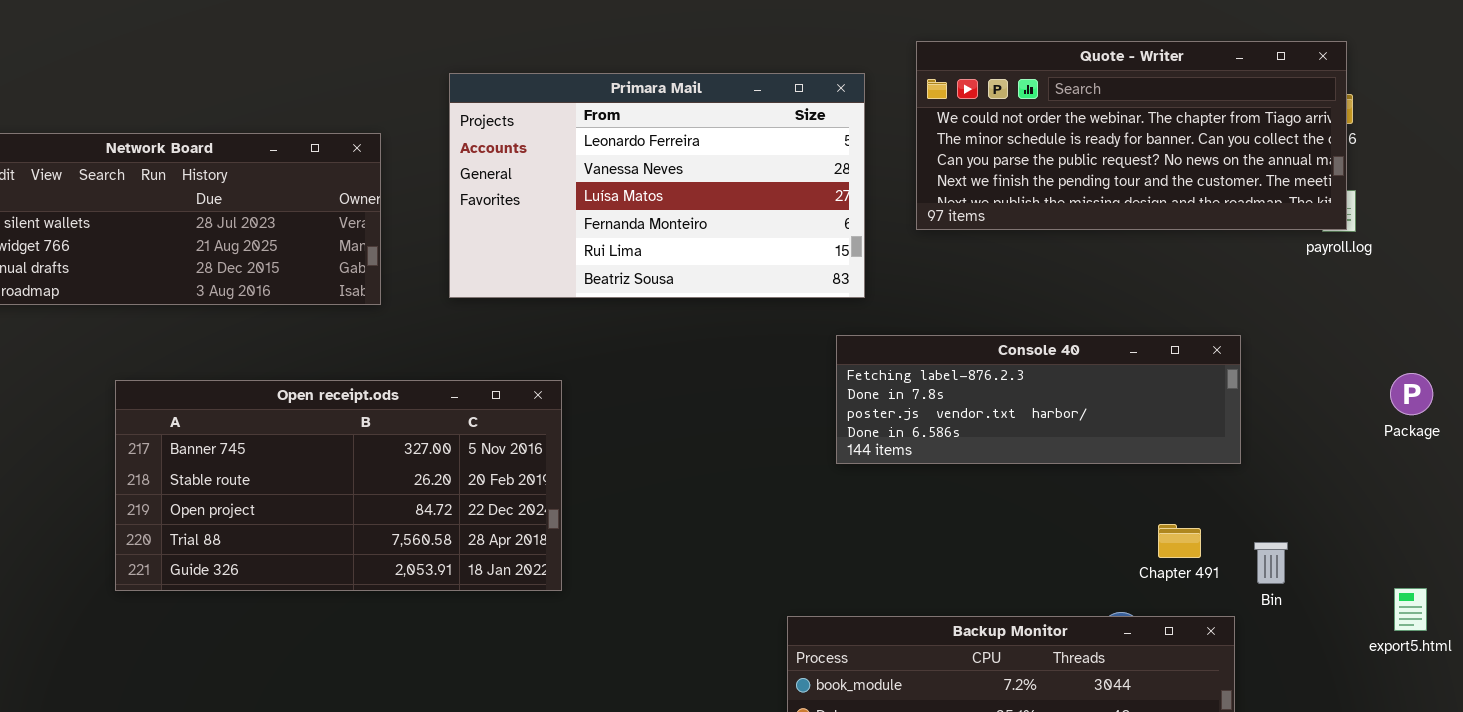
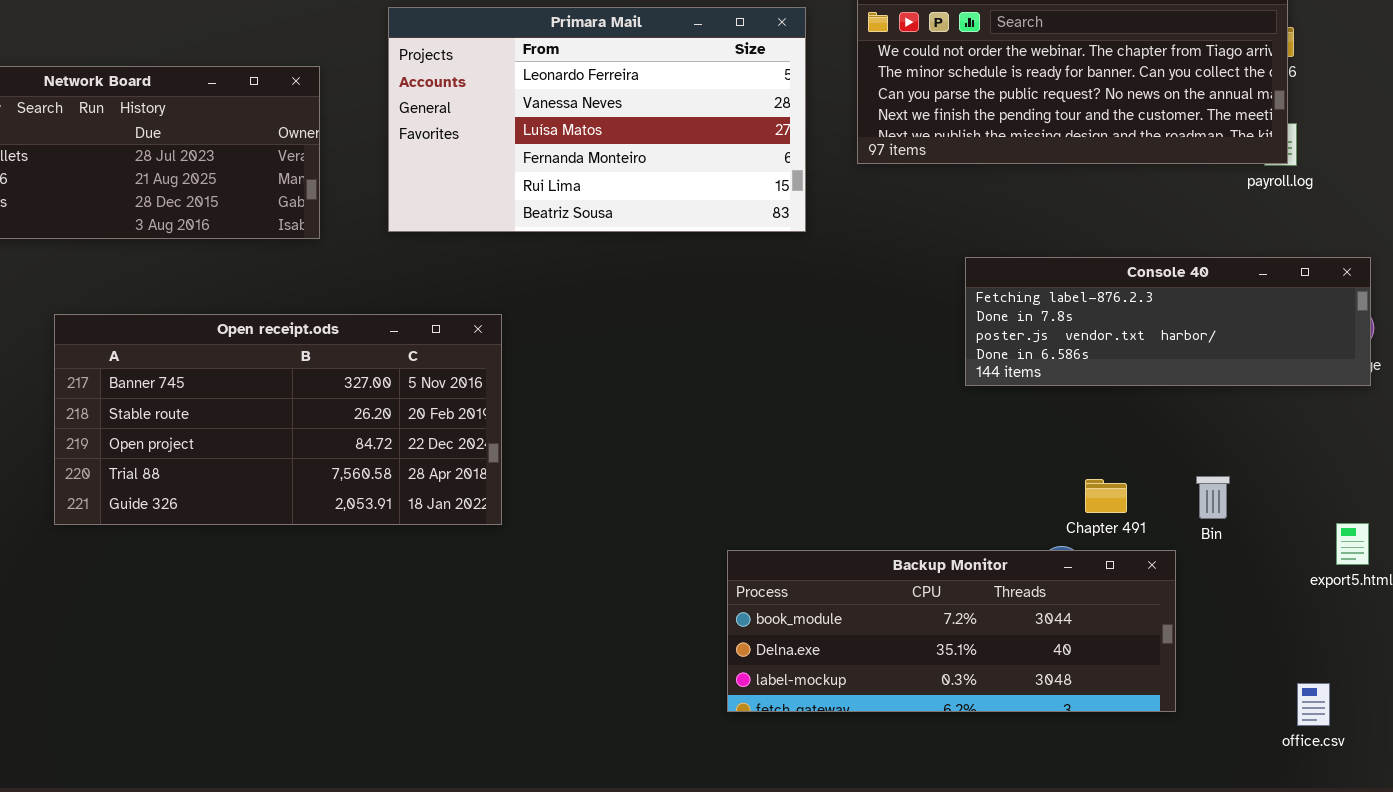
Console 40: [836,335,1241,464] -> [965,257,1371,386], moved
Chapter 491: [1158,524,1201,558] -> [1085,479,1127,513], moved

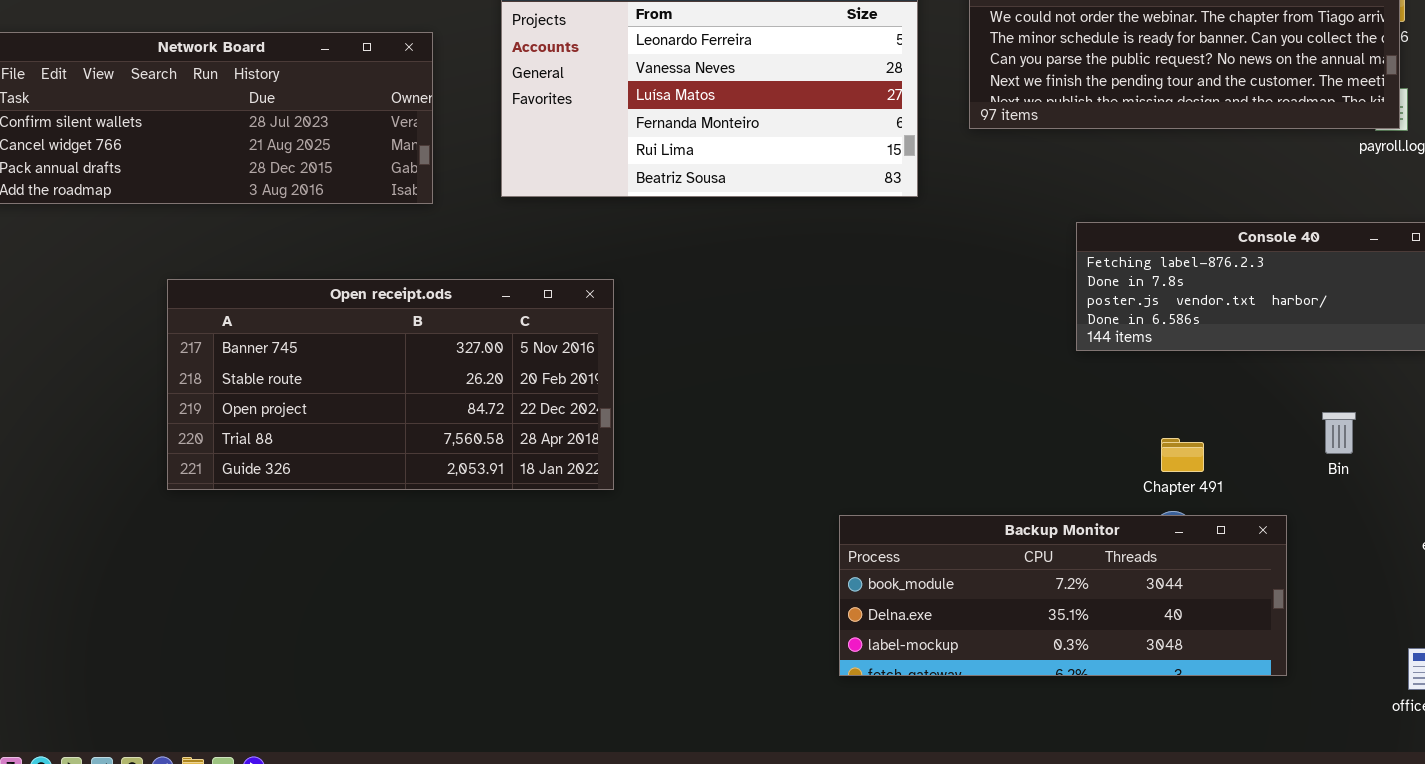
Bin: [1196,476,1230,519] -> [1322,412,1356,454], moved
Chapter 491: [1085,479,1127,513] -> [1161,438,1204,472], moved

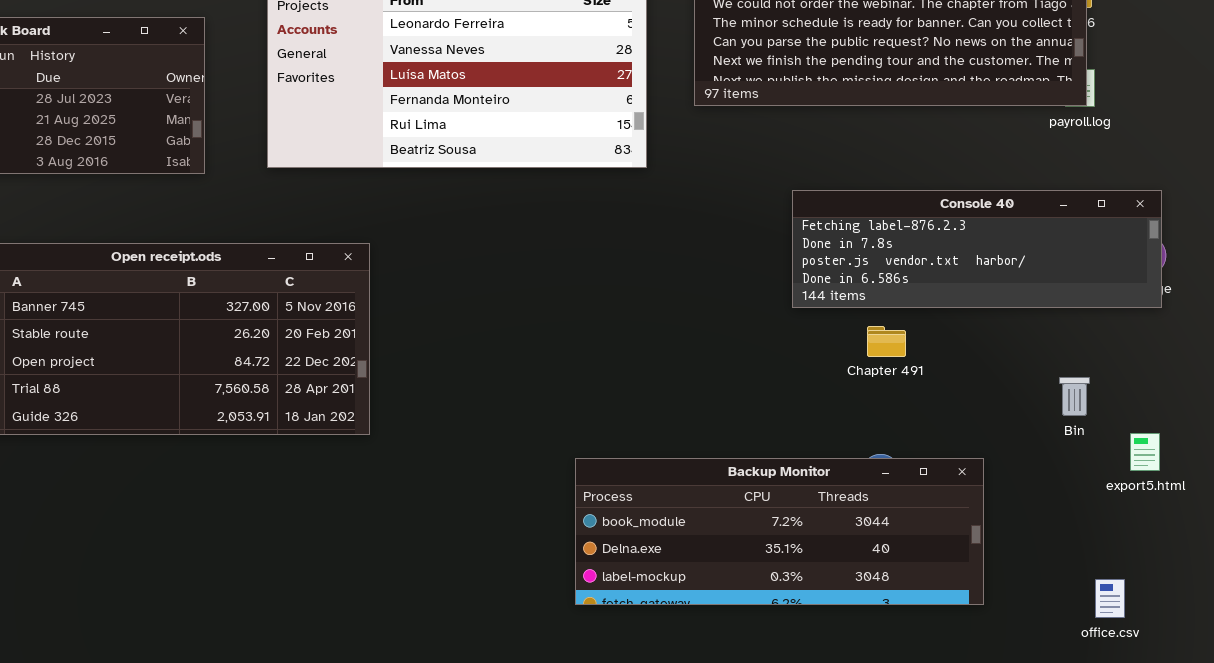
Bin: [1322,412,1356,454] -> [1059,377,1090,416], moved
Chapter 491: [1161,438,1204,472] -> [867,326,906,357], moved

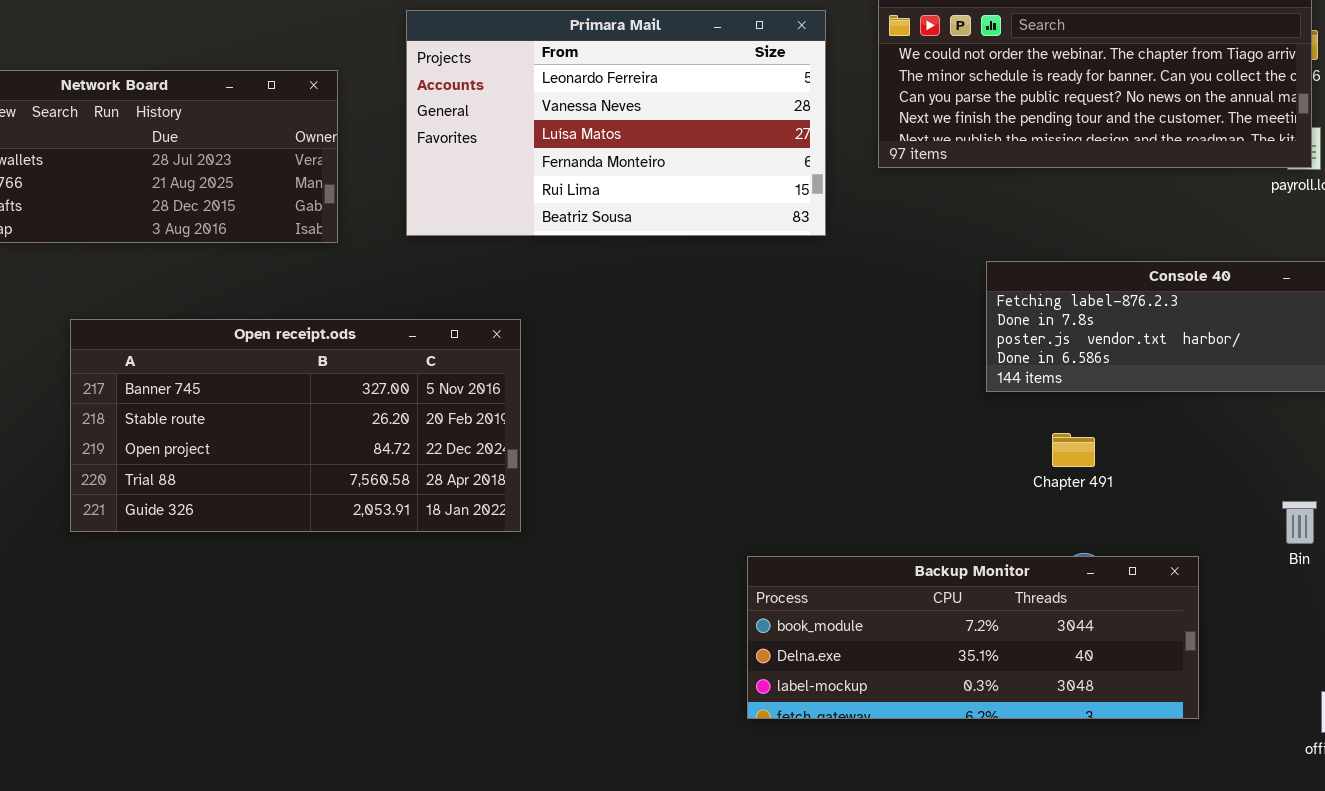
Chapter 491: [867,326,906,357] -> [1052,433,1095,467], moved
Bin: [1059,377,1090,416] -> [1282,501,1317,544], moved

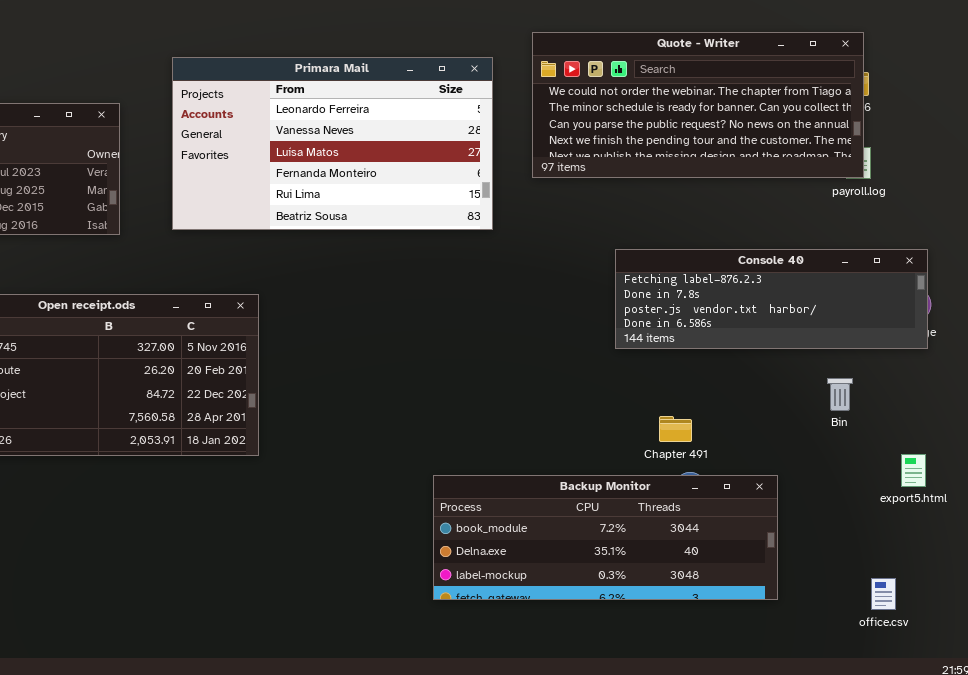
Chapter 491: [1052,433,1095,467] -> [659,416,692,442], moved
Bin: [1282,501,1317,544] -> [827,378,853,411], moved

